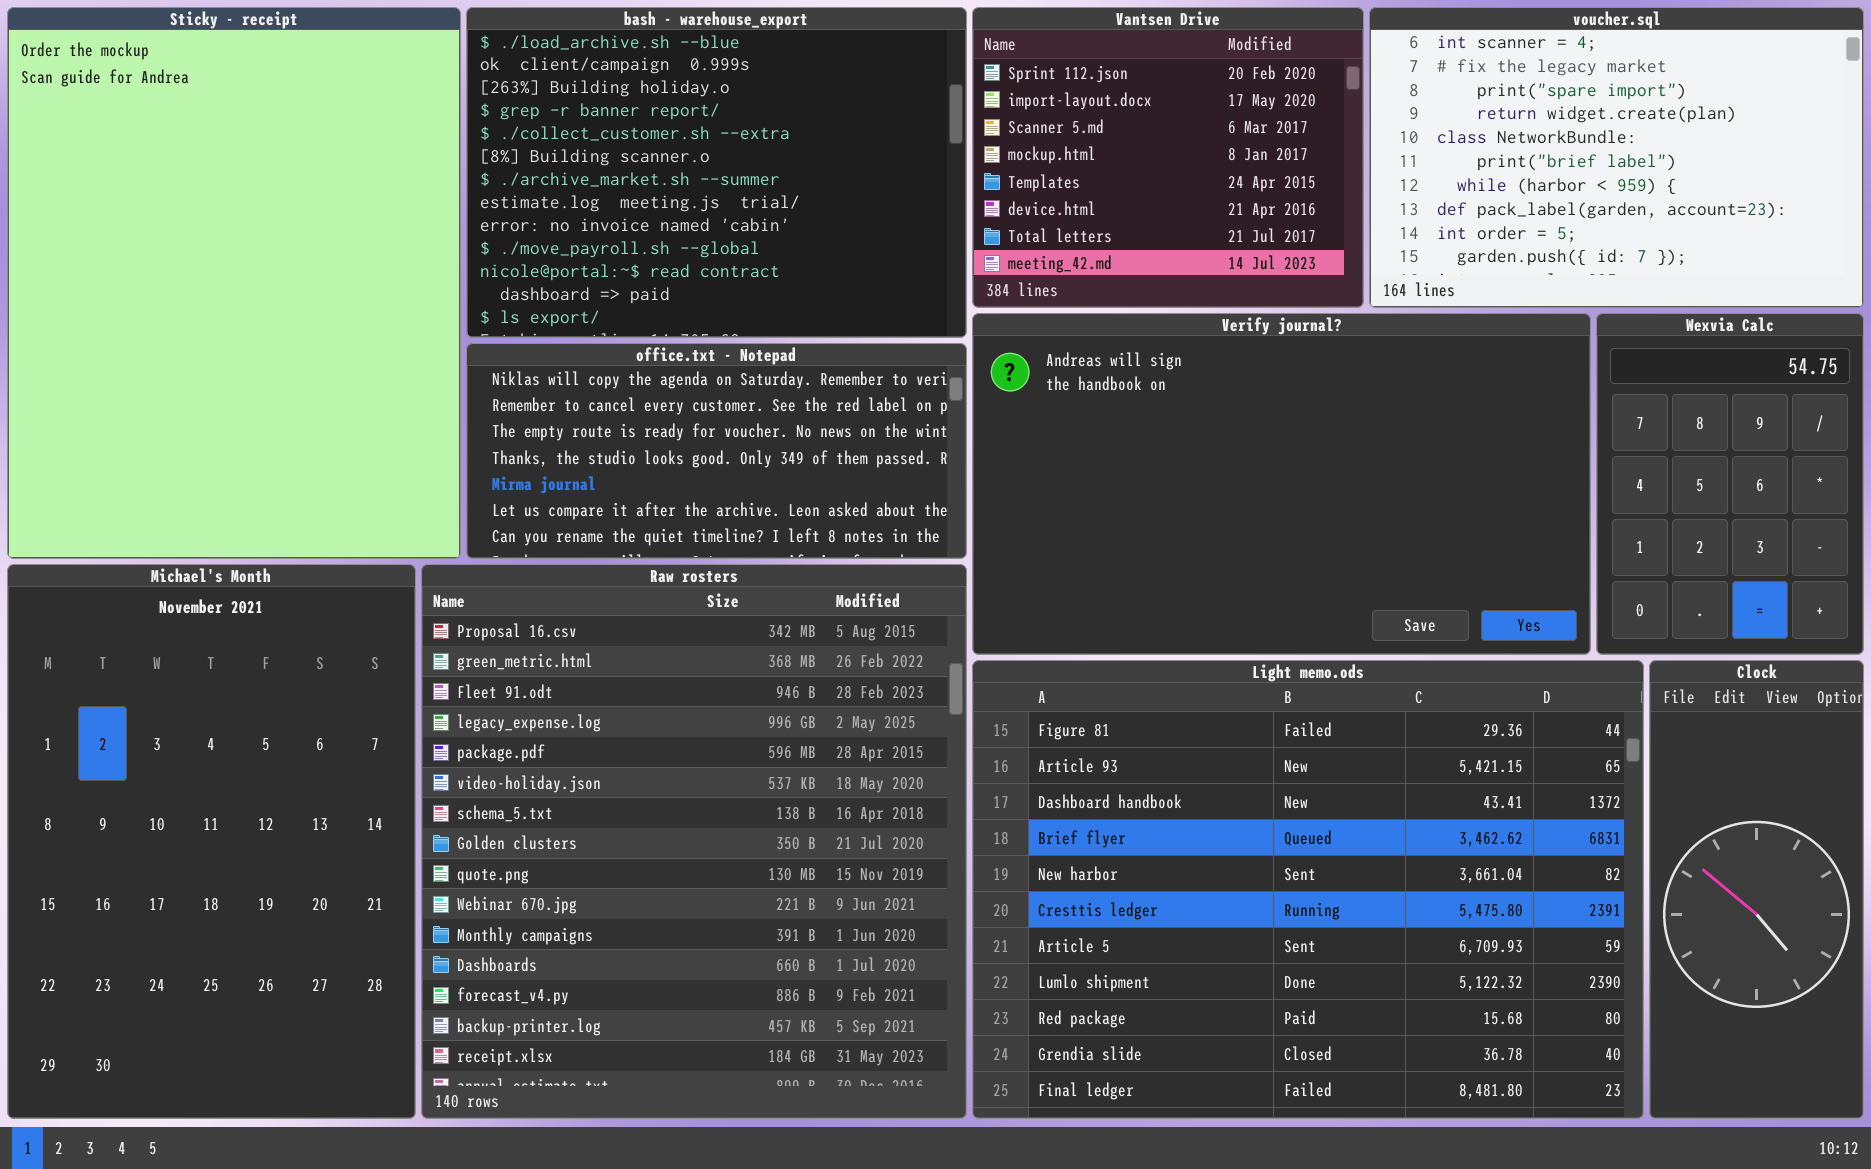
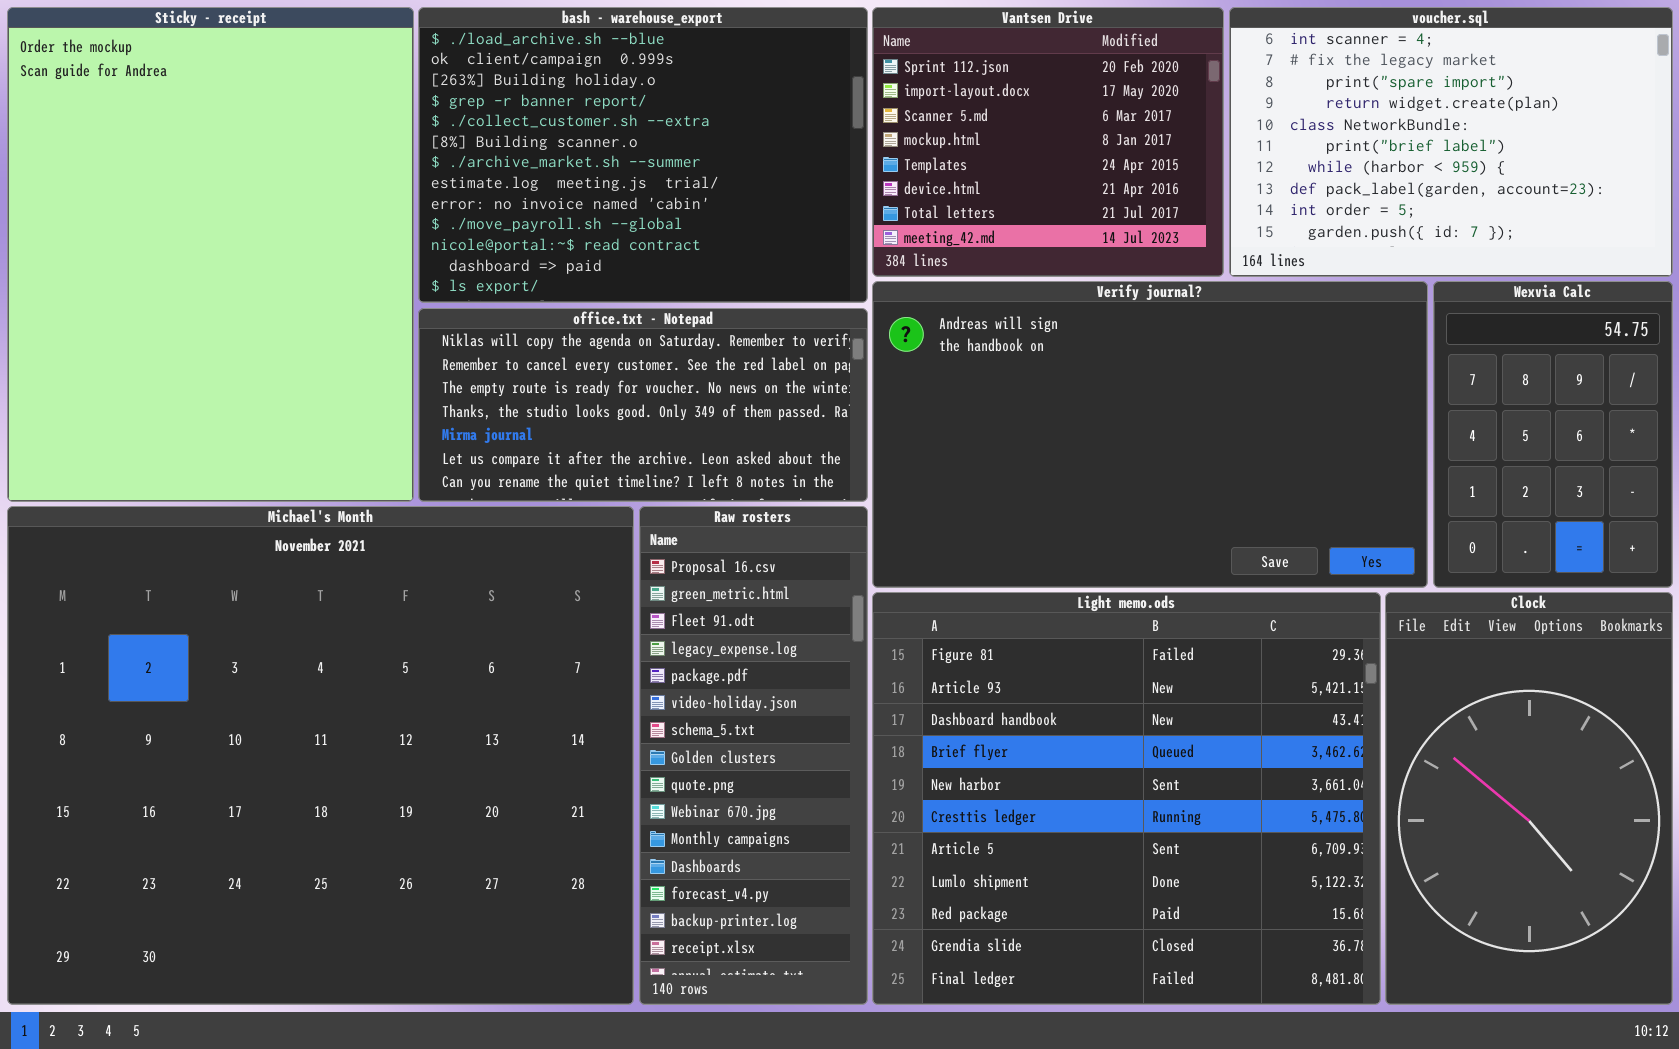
Michael's Month: [7,564,416,1119] -> [7,506,634,1005], resized
Raw rosters: [421,564,967,1119] -> [639,506,868,1005], resized
Light memo.ods: [972,660,1644,1119] -> [872,592,1381,1005], resized
Clock: [1649,660,1864,1119] -> [1385,592,1673,1005], resized

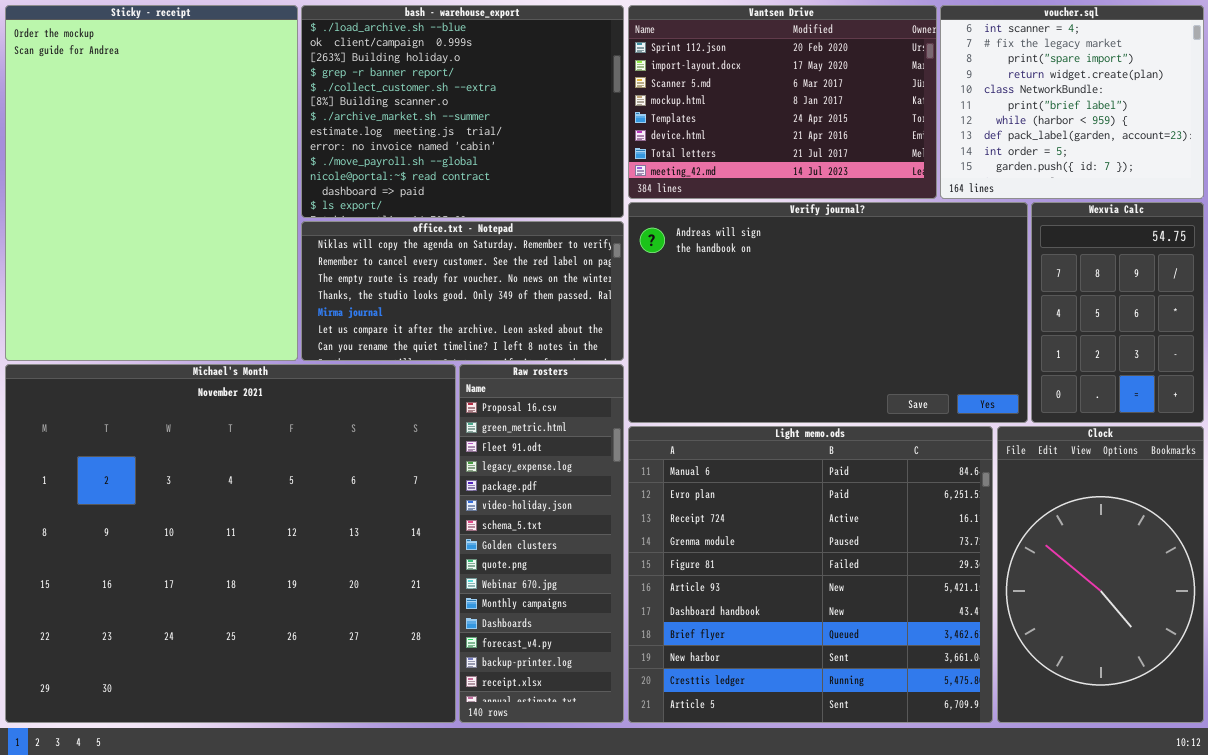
Vantsen Drive: [872,7,1224,277] -> [628,5,937,199], resized
voucher.sql: [1229,7,1673,277] -> [940,5,1204,199], resized
Light memo.ods: [872,592,1381,1005] -> [628,426,993,723], scrolled up 4 rows

